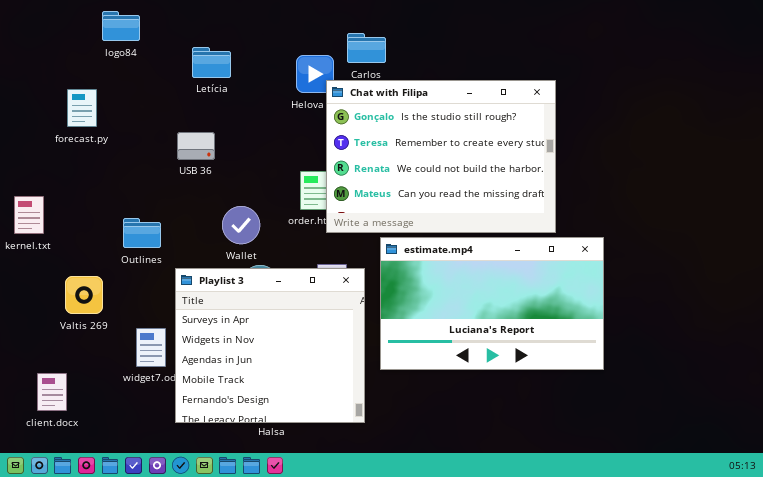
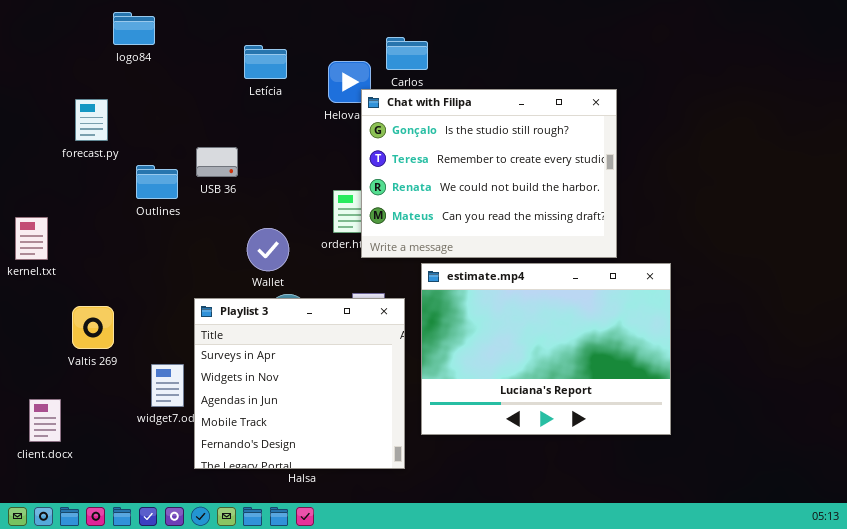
Letícia: [192,47,231,78] -> [244,45,287,79], moved
Outlines: [123,218,161,248] -> [136,165,178,199], moved
estimate.mp4: [380,237,604,370] -> [421,263,671,435], resized
client.docx: [37,373,67,411] -> [29,399,61,442], moved

